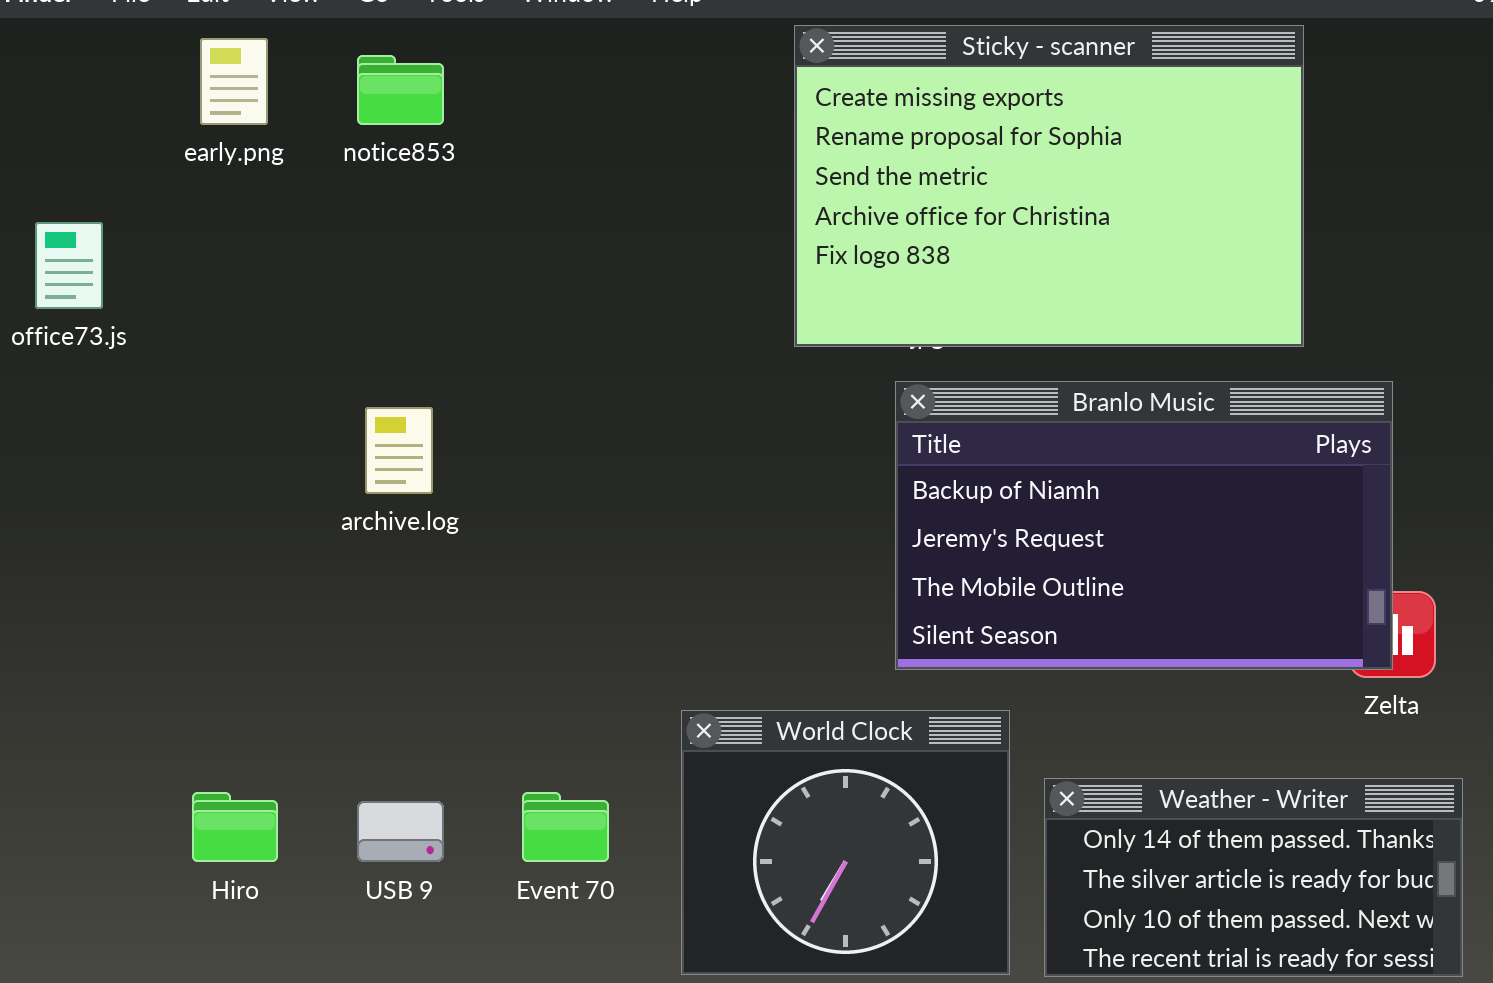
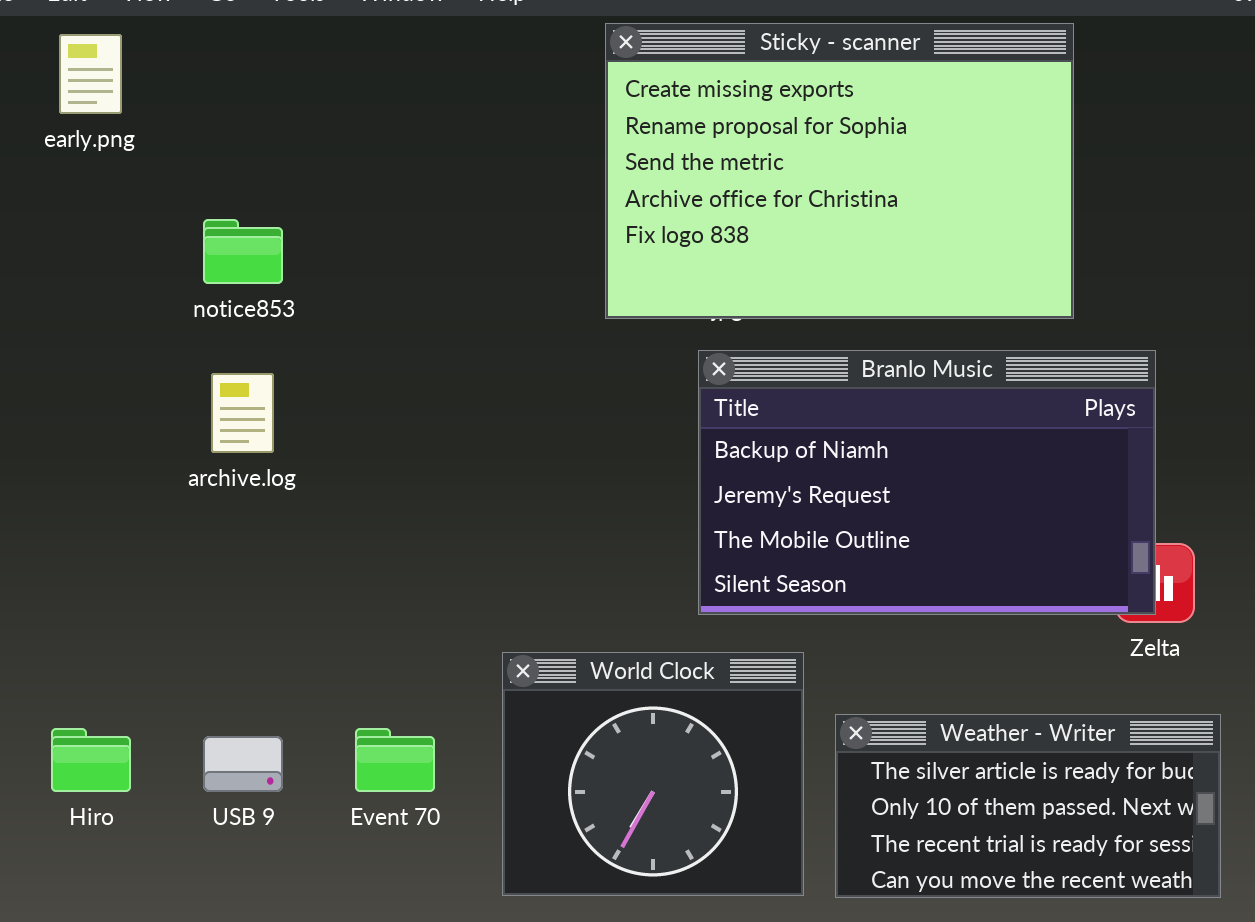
notice853: [357,55,444,125] -> [203,219,283,284], moved
Weather - Writer: [1044,778,1463,977] -> [835,714,1221,898], scrolled down 1 row

